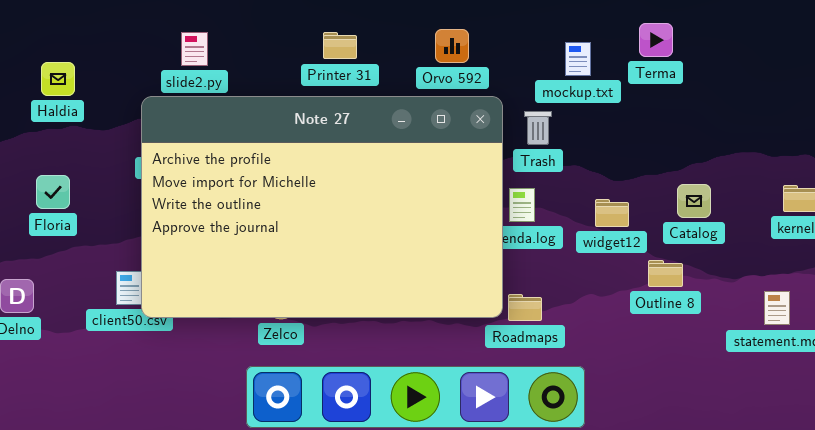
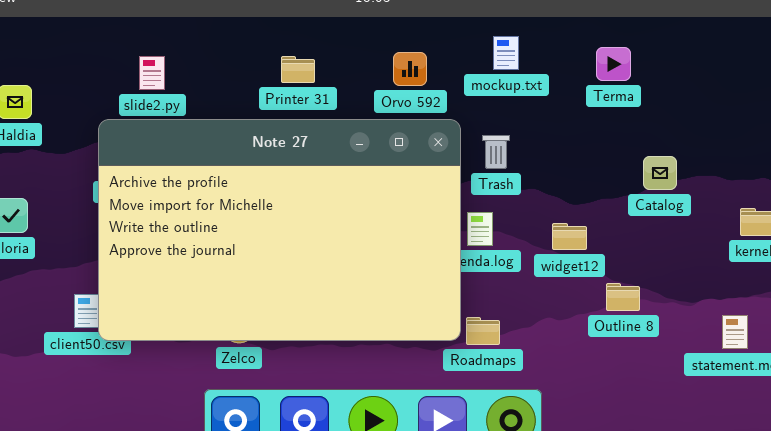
mockup.txt: [565,42,591,76] -> [493,36,519,70], moved
Catalog: [677,184,711,218] -> [643,156,677,190], moved

